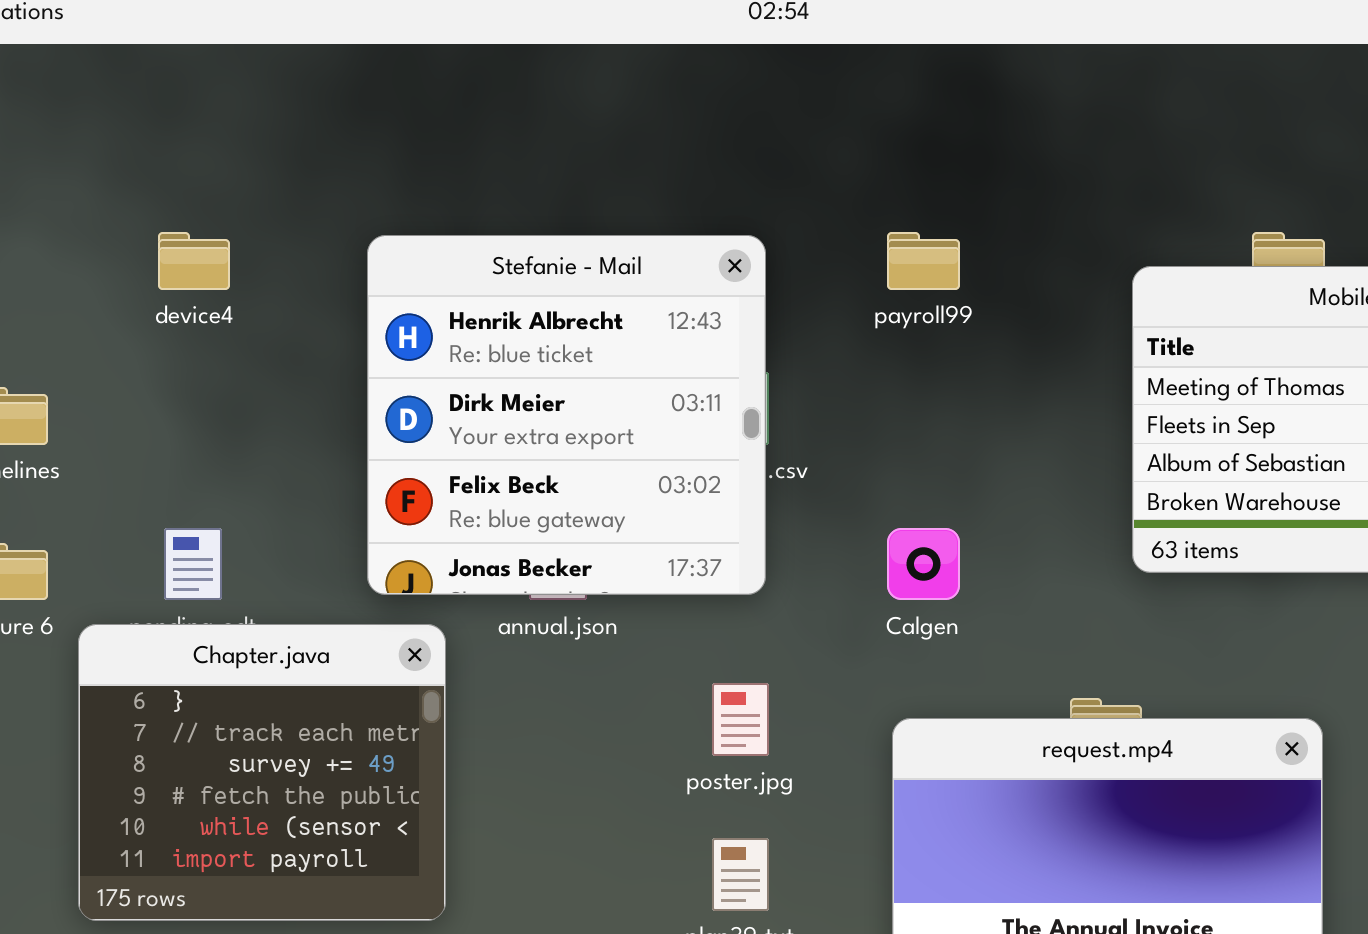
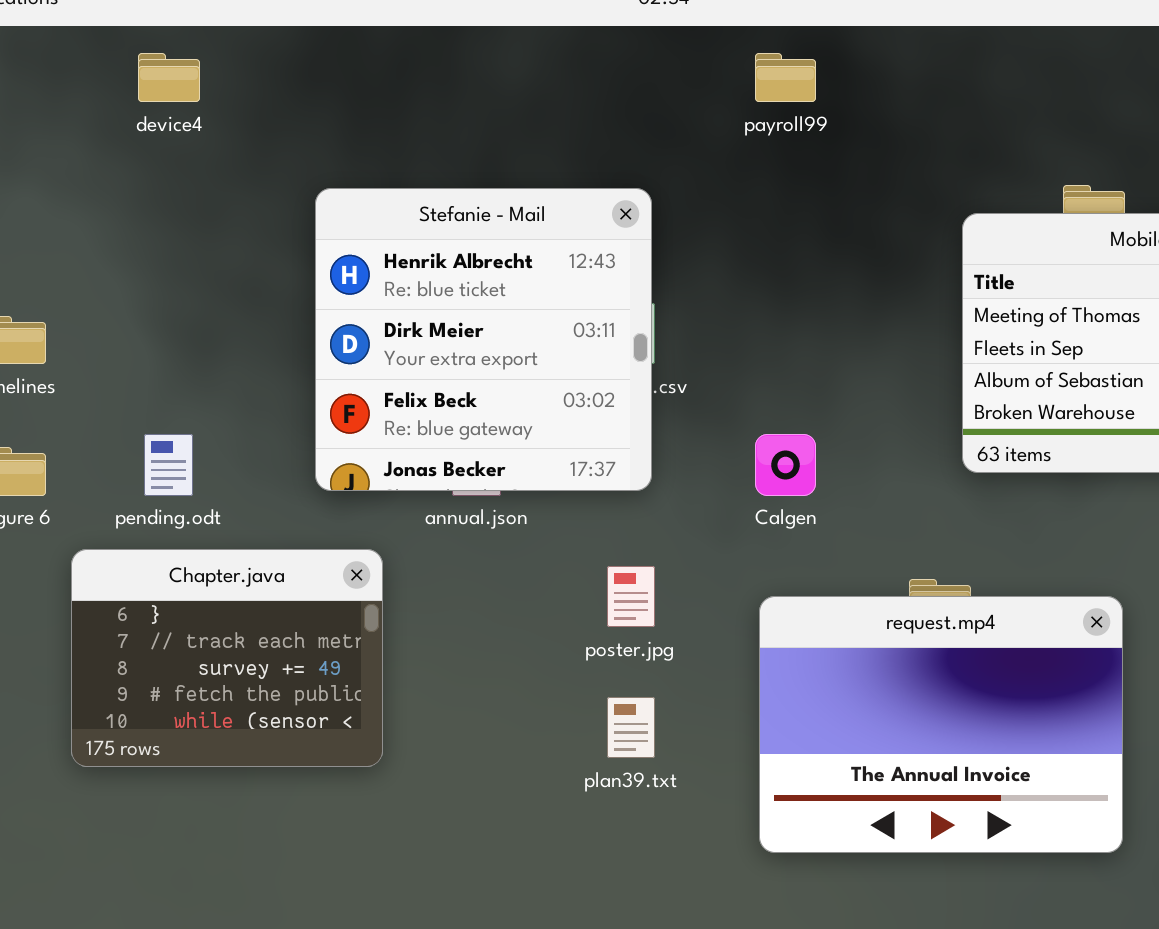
device4: [158,232,230,290] -> [138,53,200,102], moved
payroll99: [887,232,960,290] -> [755,53,816,102], moved
Chapter.java: [78,624,446,921] -> [71,549,383,767], resized

